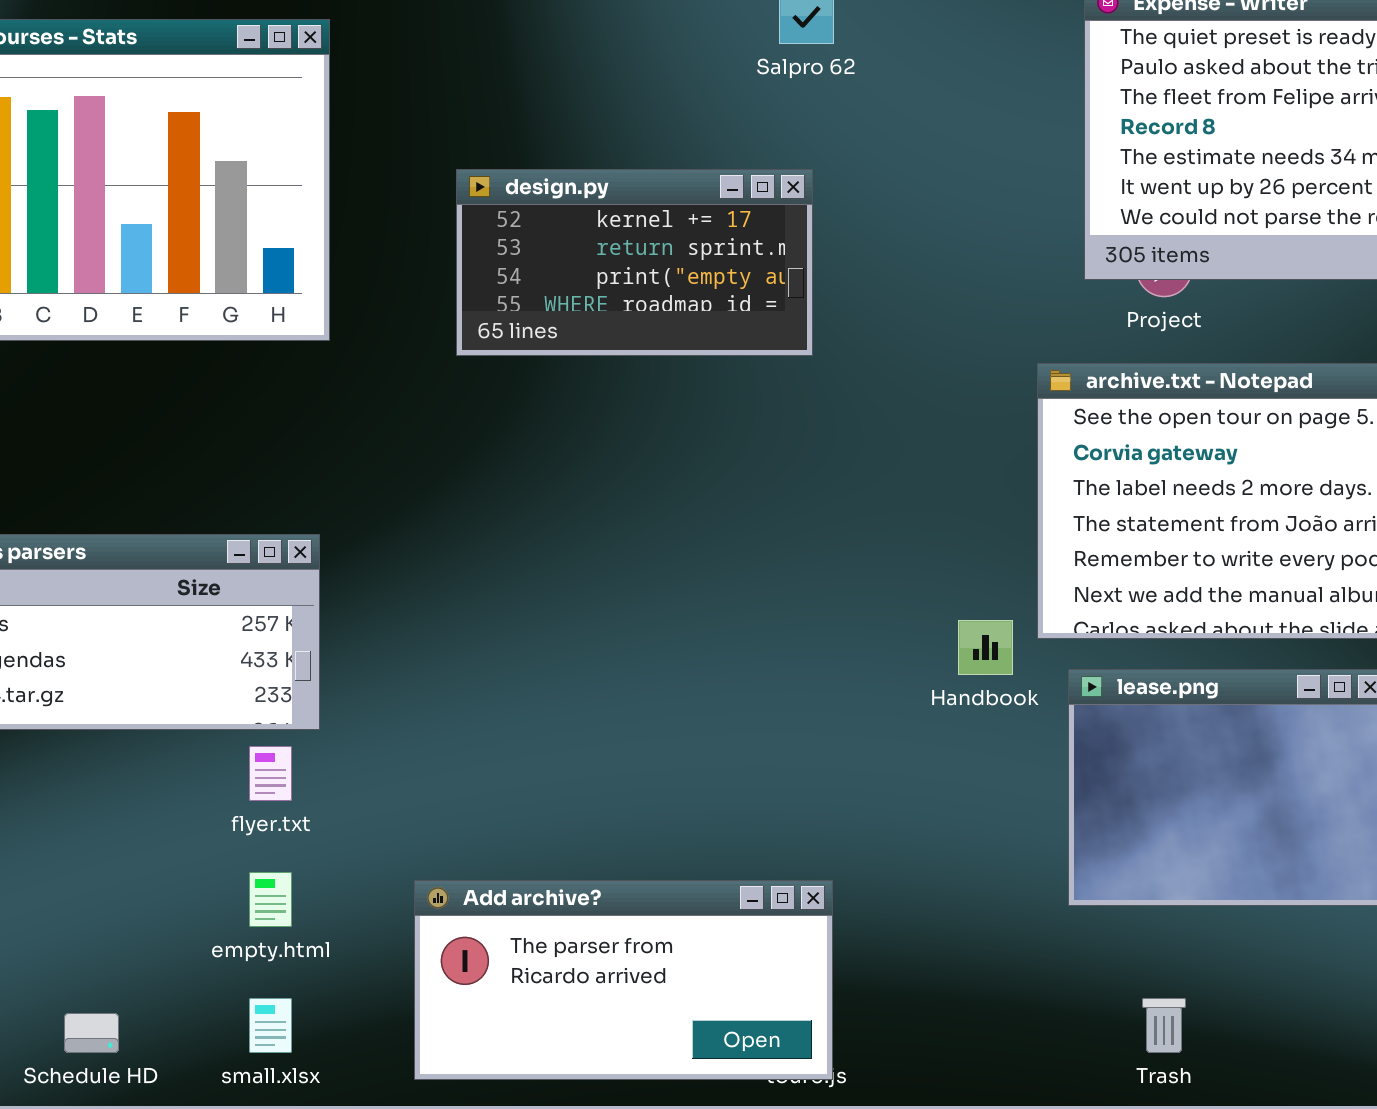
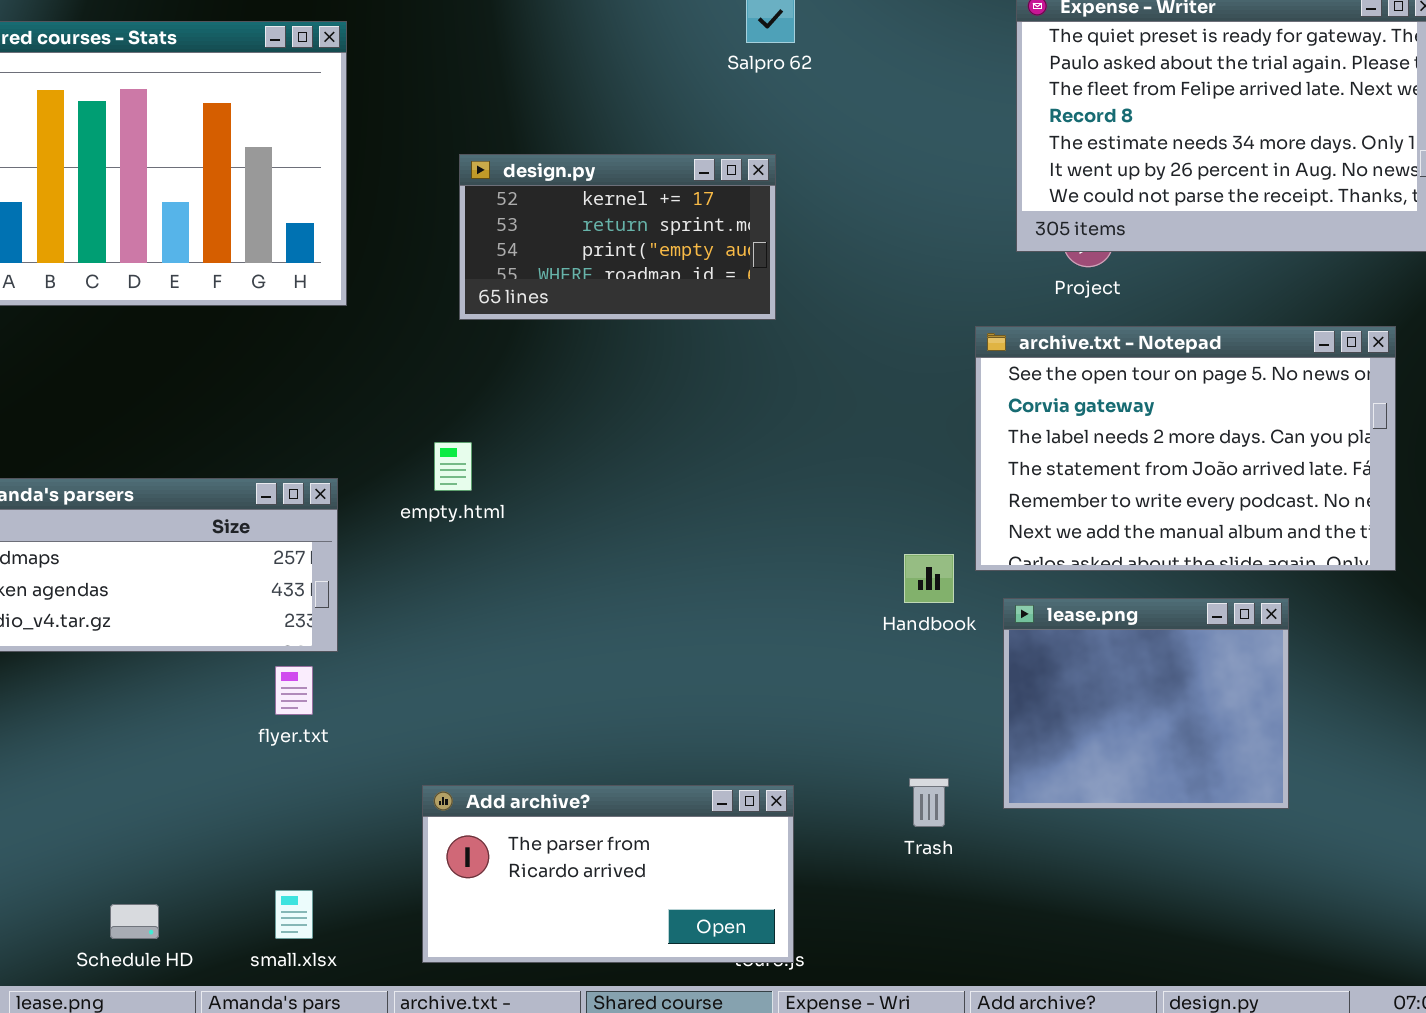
empty.html: [249,872,292,927] -> [434,442,472,491], moved
Trash: [1142,998,1186,1053] -> [909,778,949,827], moved

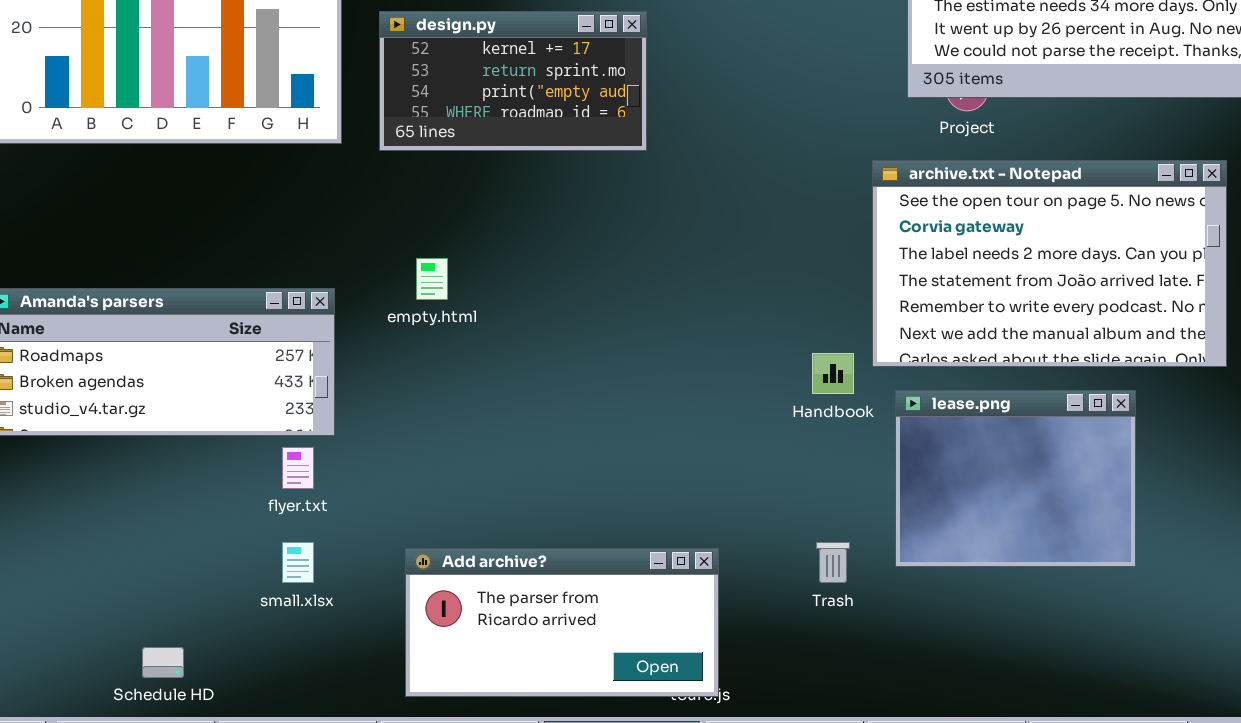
design.py: [459,154,776,320] -> [379,11,647,151], moved
small.xlsx: [275,890,313,939] -> [282,542,314,583], moved

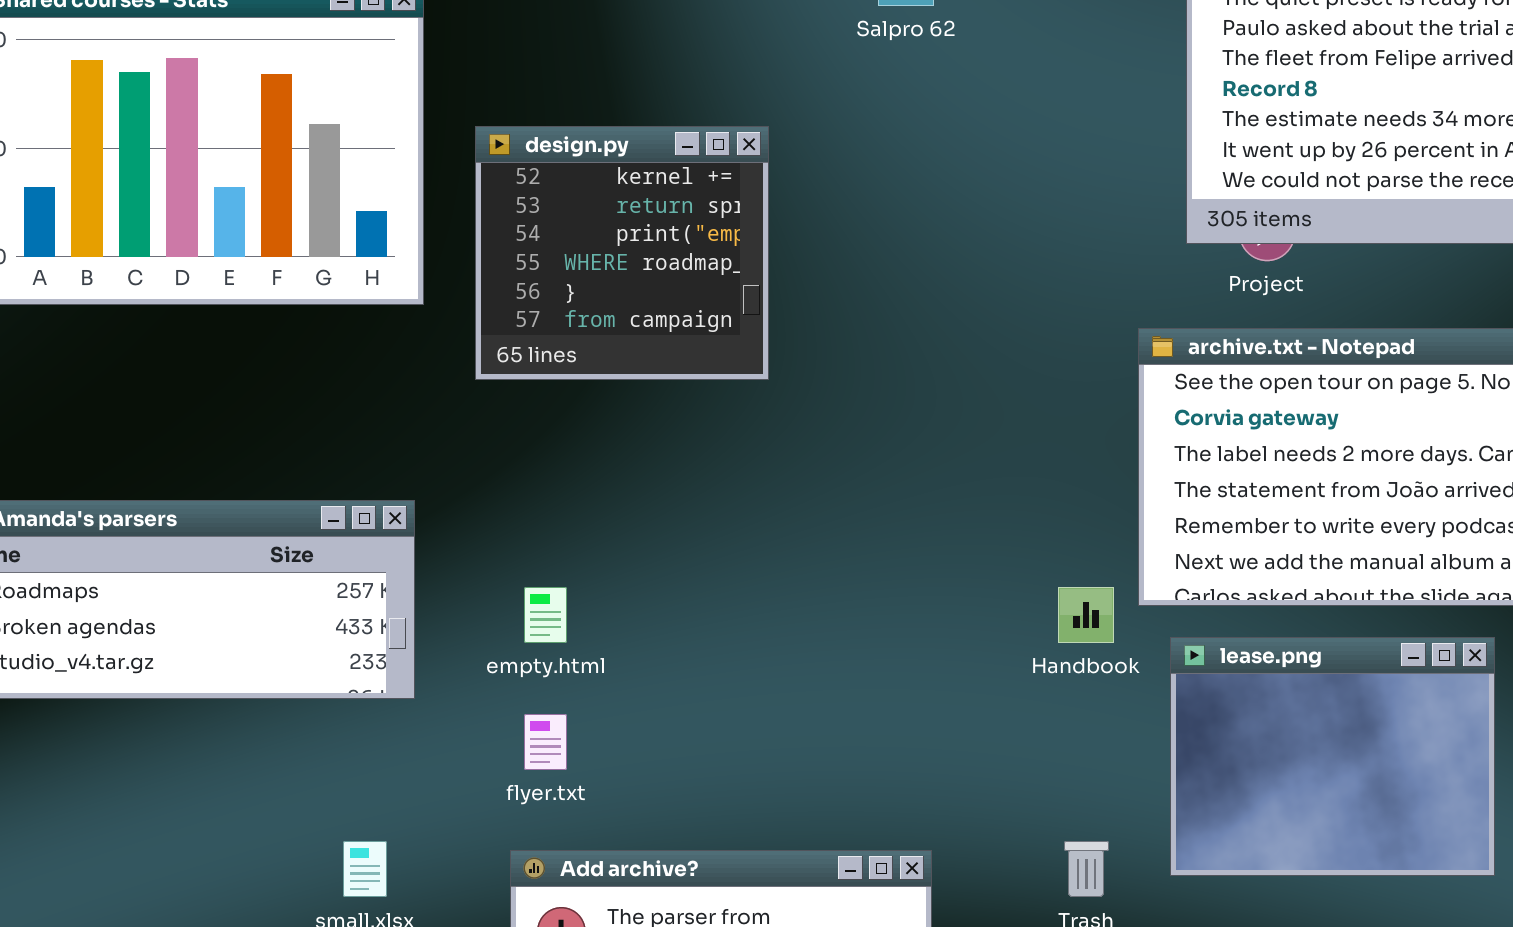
design.py: [379,11,647,151] -> [475,126,769,380], resized
empty.html: [416,258,448,300] -> [524,587,567,643], moved
flyer.txt: [282,447,314,489] -> [524,714,567,770], moved

